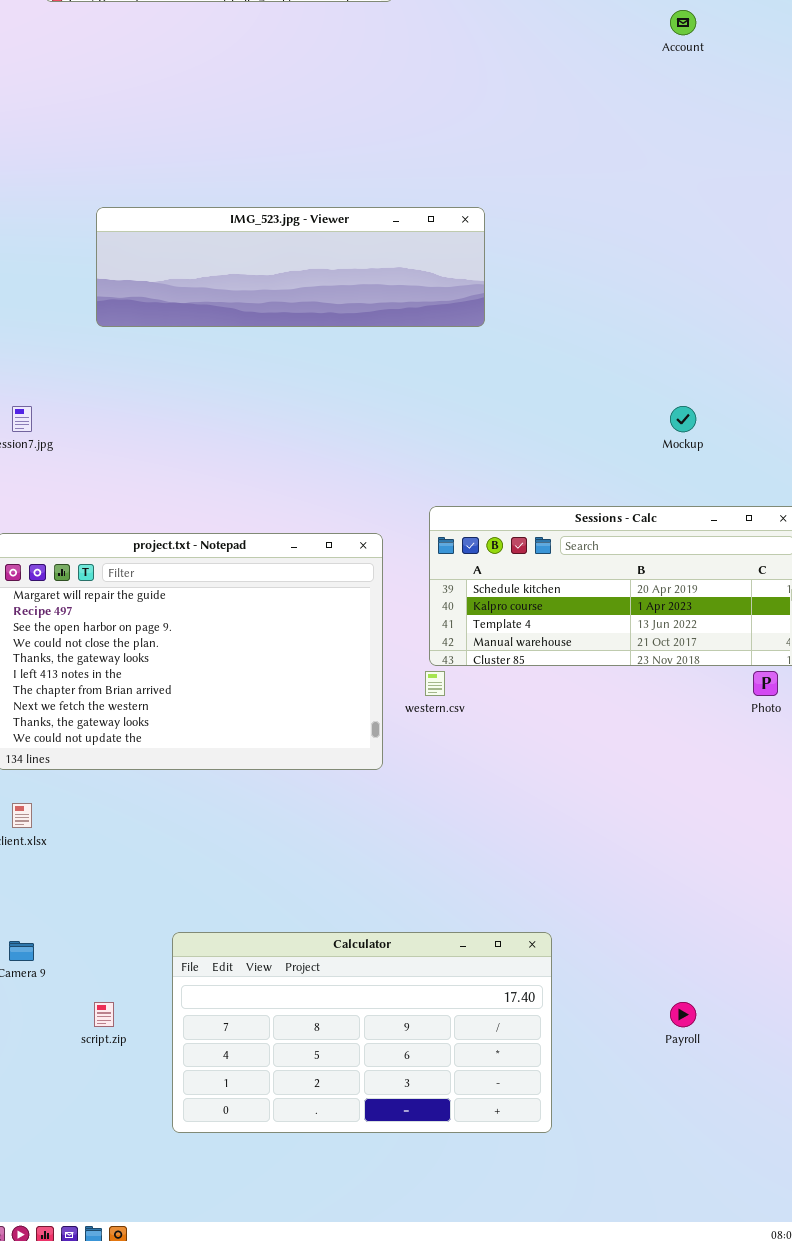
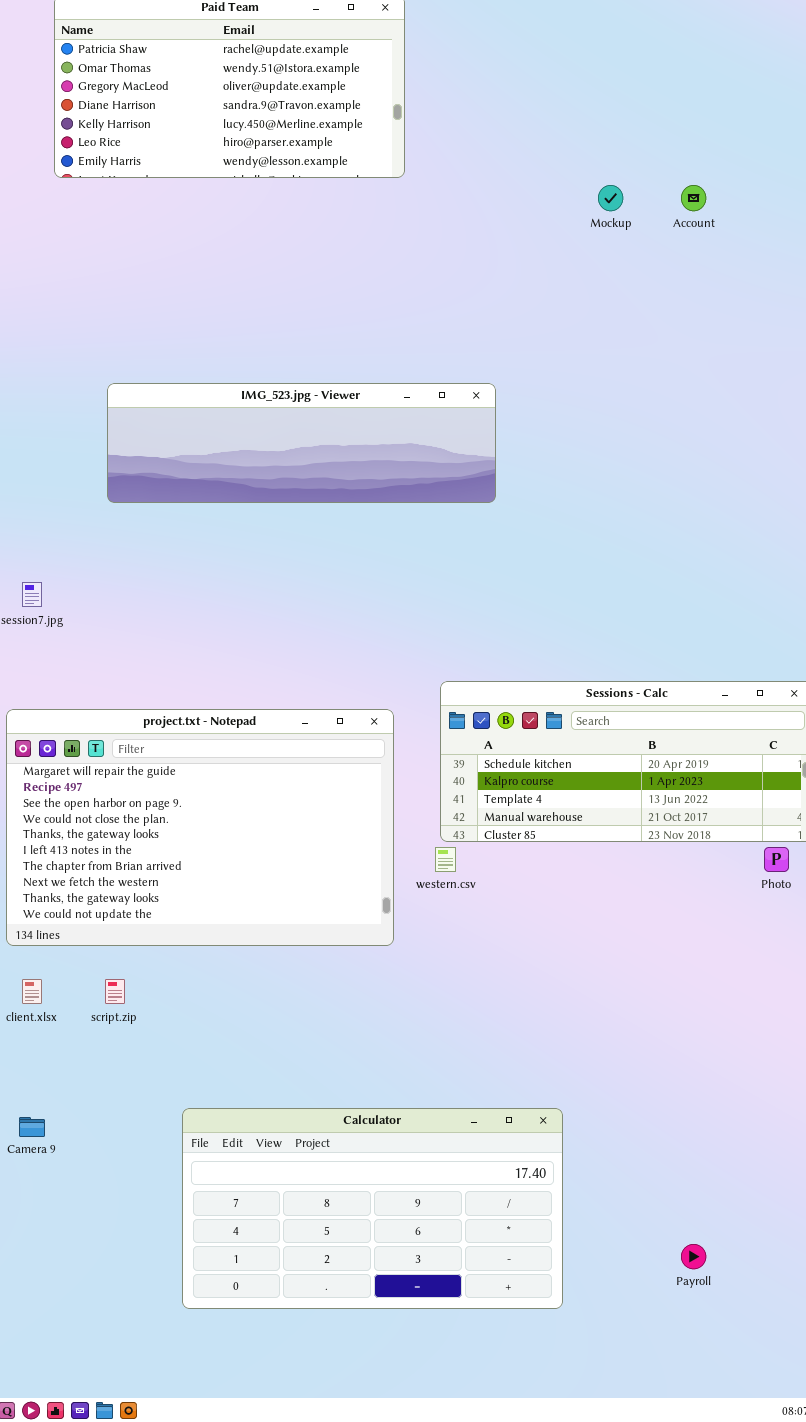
Mockup: [670,406,696,432] -> [598,185,623,211], moved
script.zip: [94,1002,114,1027] -> [105,979,125,1004], moved
Payroll: [670,1002,696,1027] -> [681,1244,706,1269], moved

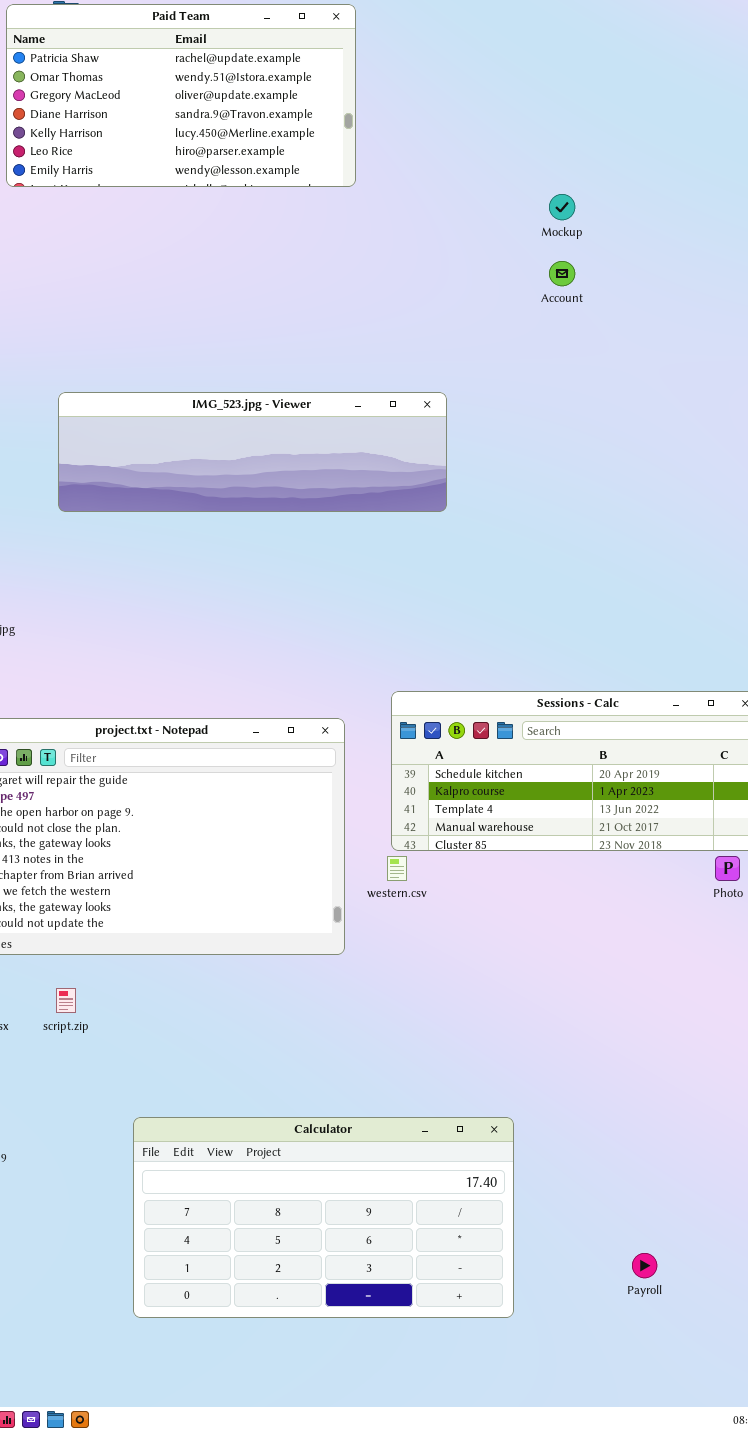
Account: [681,185,706,211] -> [549,261,575,286], moved

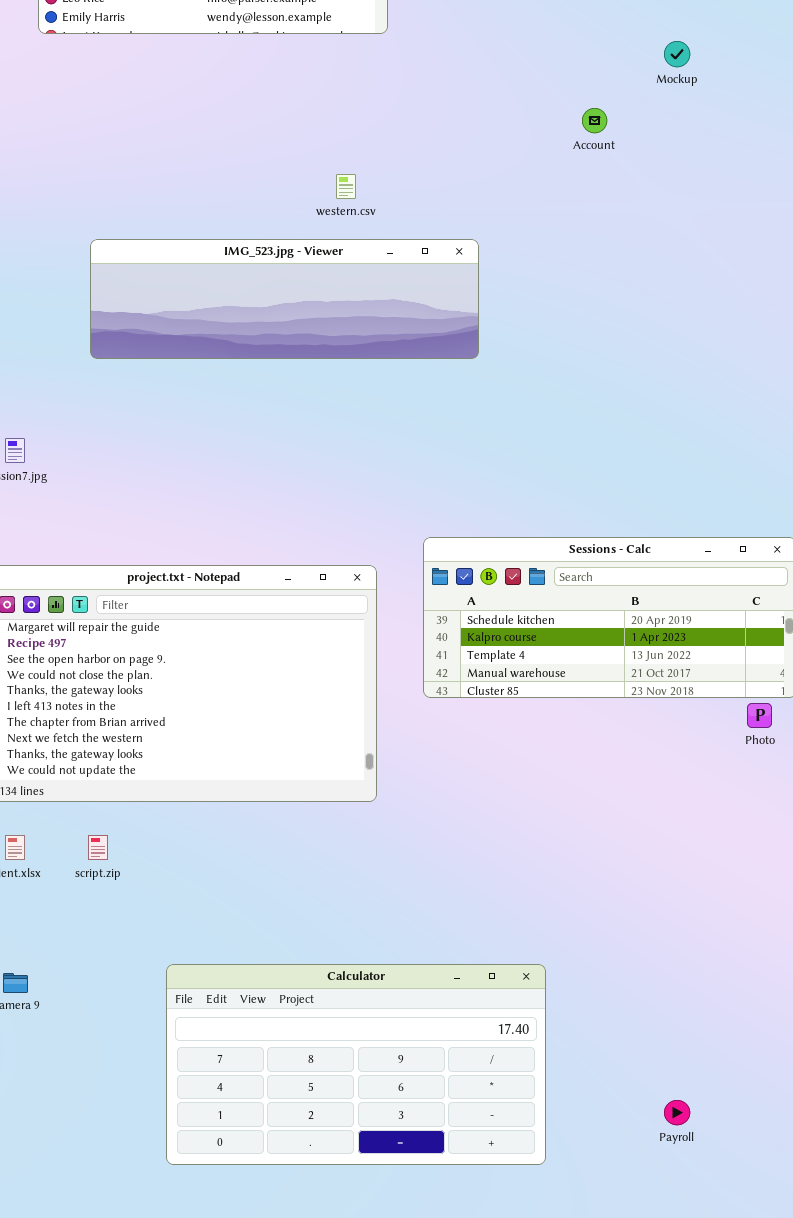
Mockup: [549,194,575,220] -> [664,41,690,67], moved
western.csv: [387,856,407,881] -> [336,174,356,199], moved

